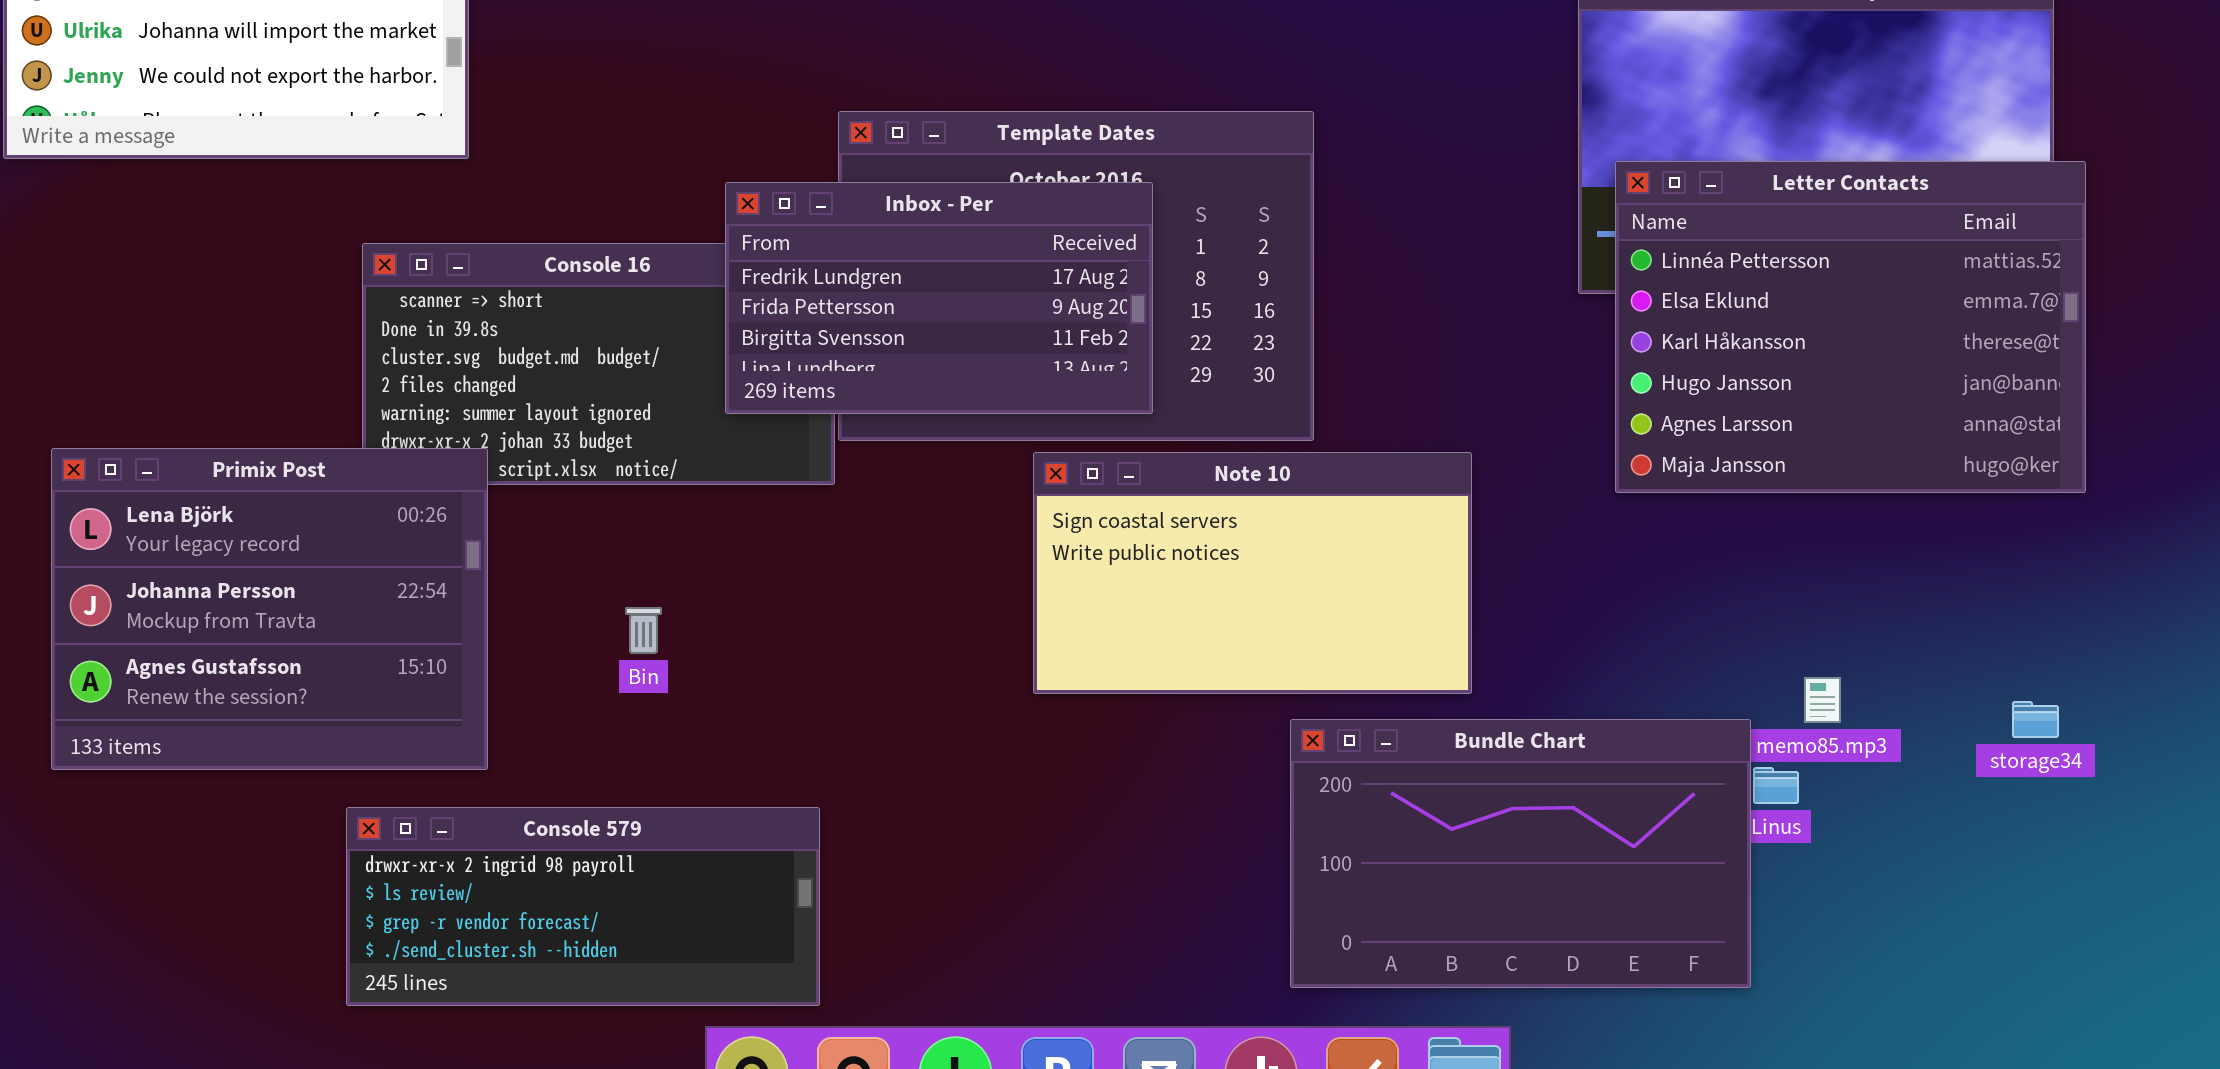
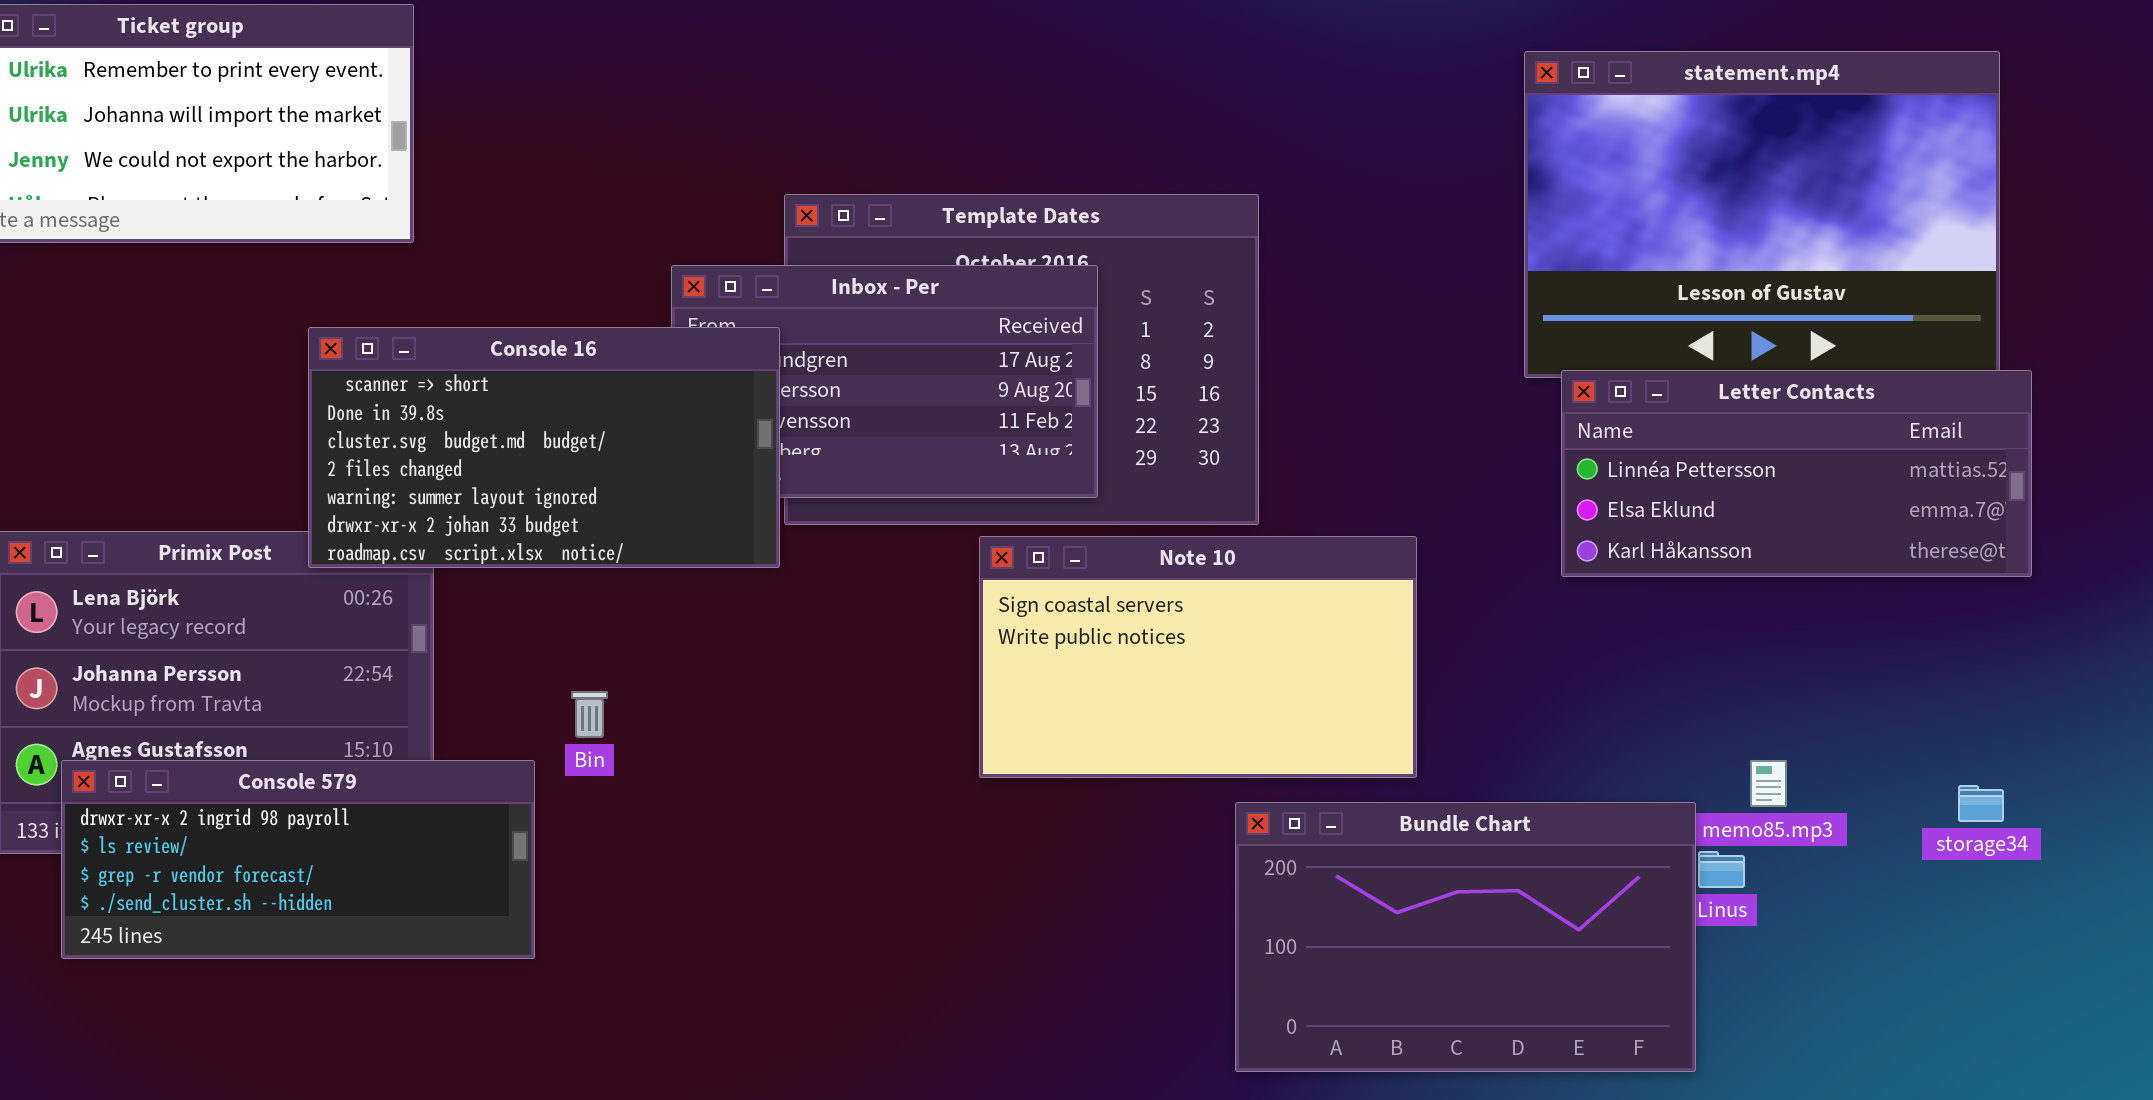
Letter Contacts: [1615,161,2086,493] -> [1561,370,2032,577], resized
Console 16: [362,243,835,485] -> [308,327,780,568], raised
Console 579: [346,807,820,1006] -> [61,760,535,959], moved

